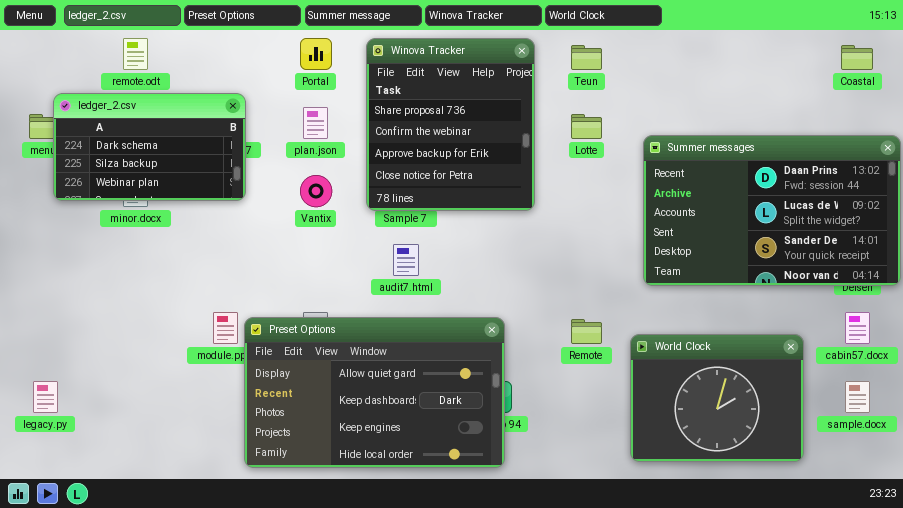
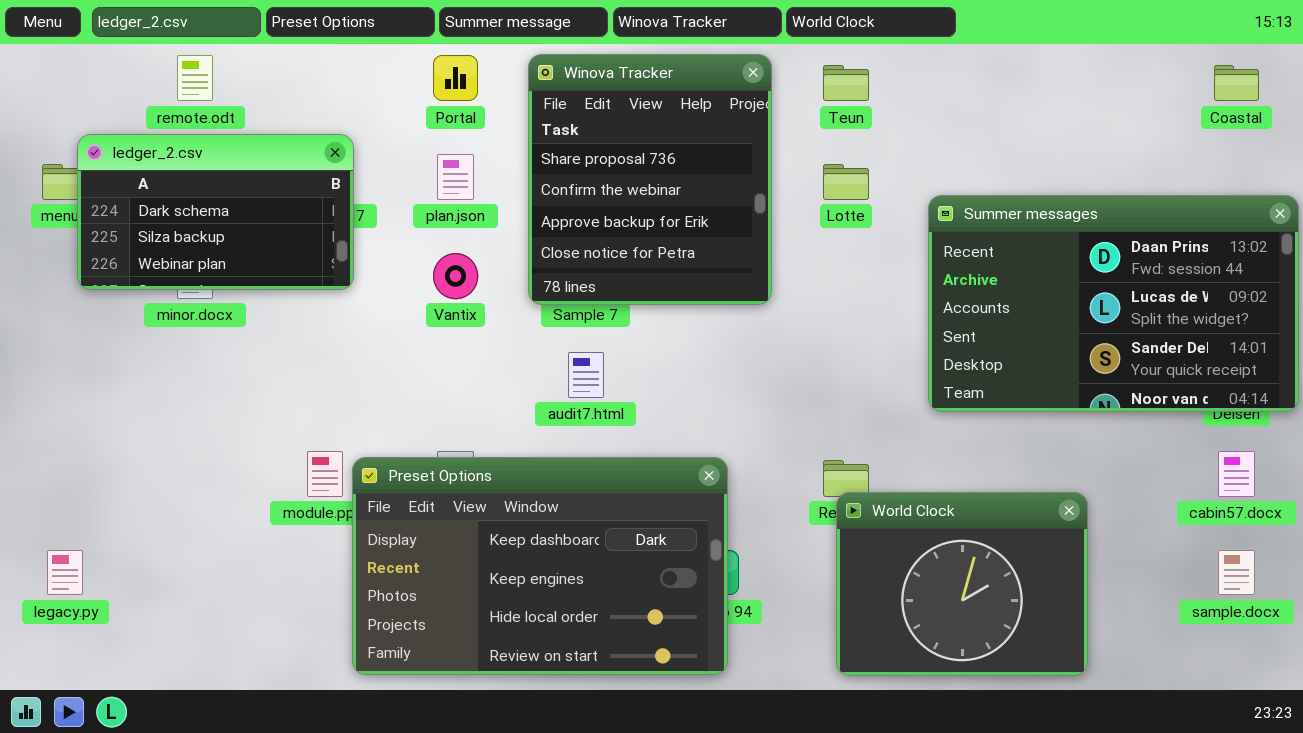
Preset Options: [244,317,505,468] -> [352,457,728,675], scrolled down 1 row
World Clock: [630,334,804,462] -> [836,492,1088,676], moved

